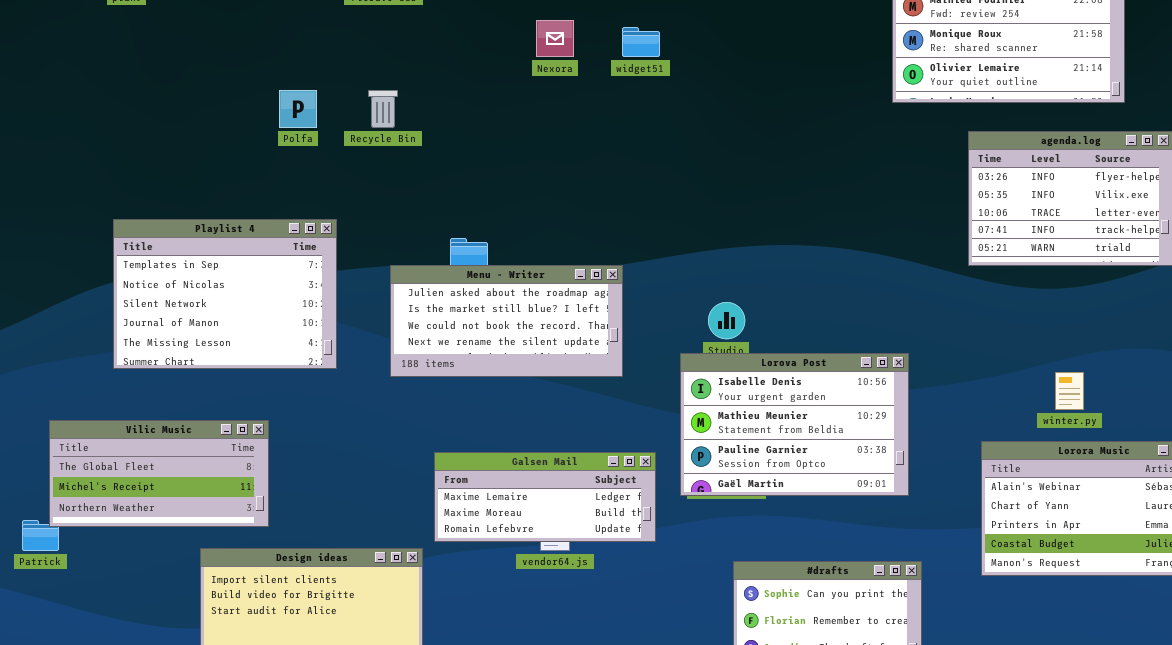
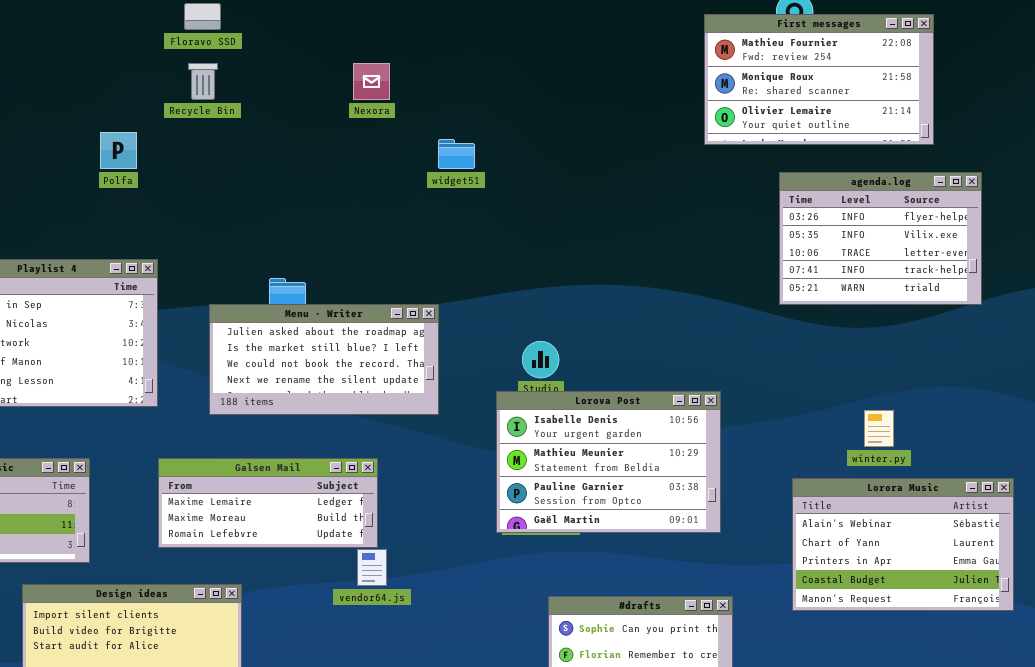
widget51: [622,27,660,57] -> [438,139,475,169], moved
Recycle Bin: [368,90,398,128] -> [188,63,218,100], moved
Galsen Mail: [434,452,656,542] -> [158,458,378,548], moved

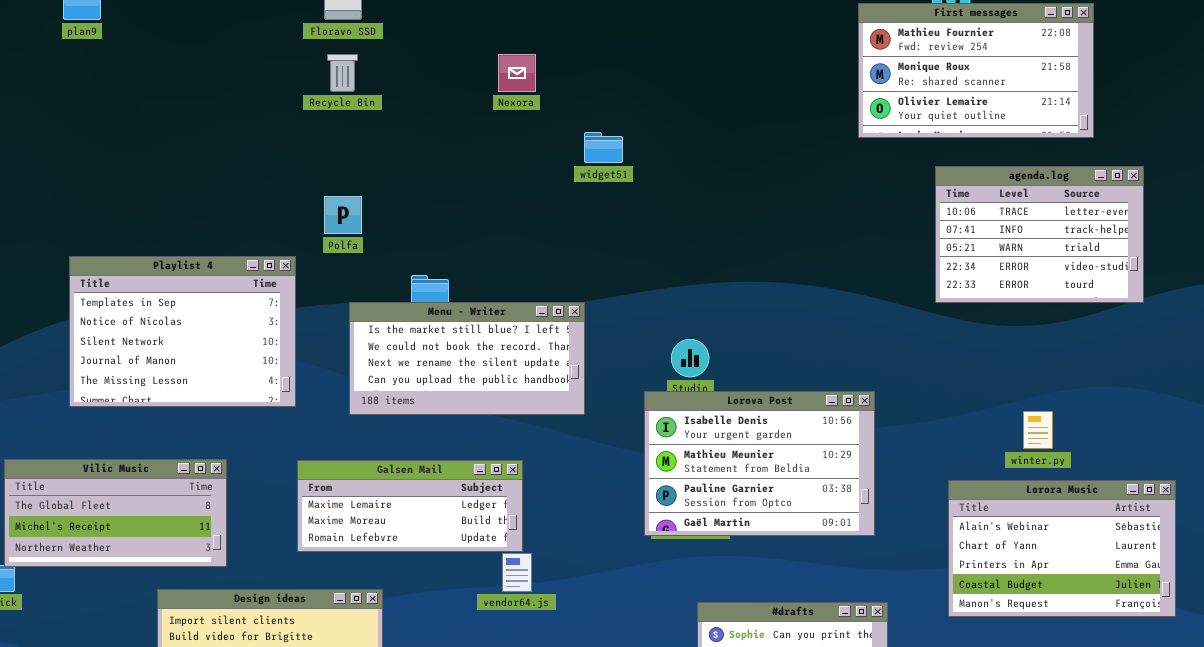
Polfa: [100,132,137,169] -> [324,196,362,234], moved
agenda.log: [779,172,982,305] -> [935,166,1144,303], scrolled down 2 rows
Menu - Writer: [209,304,439,415] -> [349,302,585,415], scrolled down 1 row

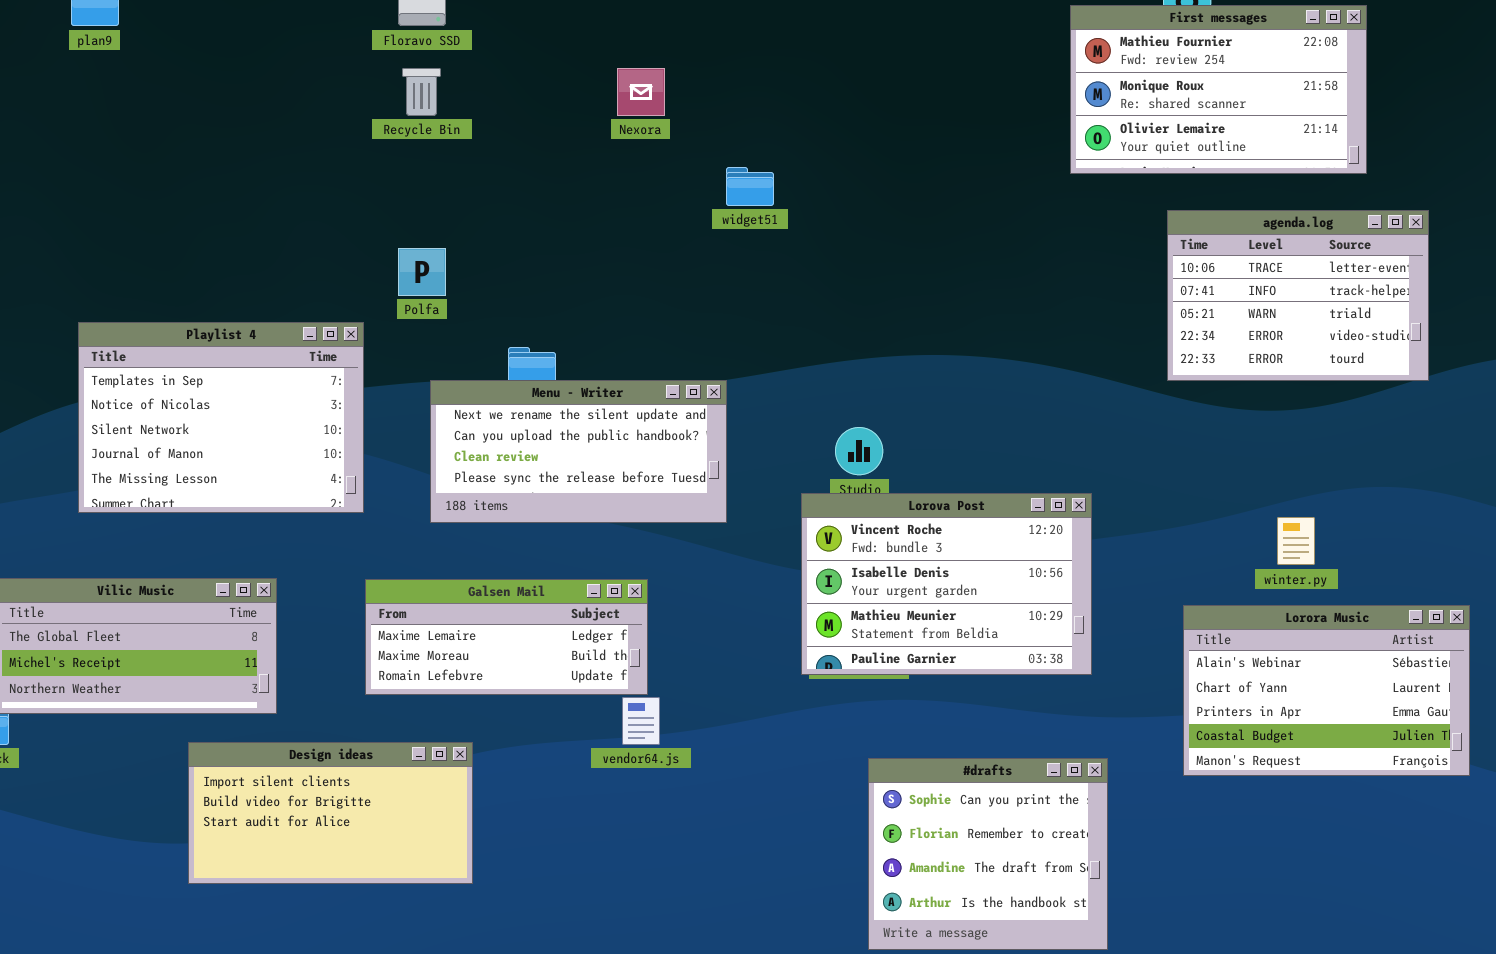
Menu - Writer: [349,302,585,415] -> [430,380,727,523], scrolled down 2 rows
Lorova Post: [644,391,875,536] -> [801,493,1092,675], scrolled up 1 row

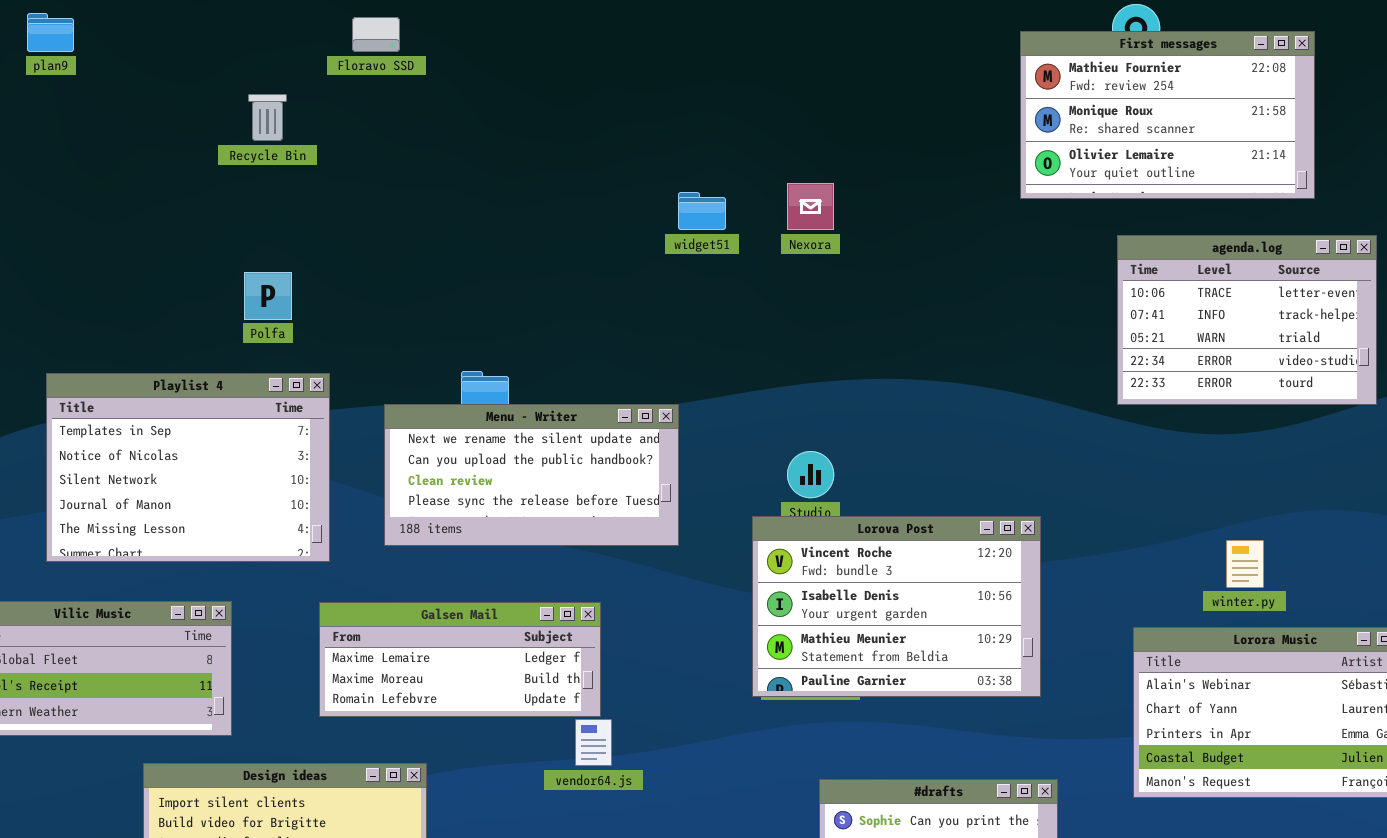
Recycle Bin: [402,68,441,116] -> [248,94,287,141], moved
Nexora: [617,68,665,116] -> [787,183,834,230], moved
Polfa: [398,248,446,296] -> [244,272,292,320], moved
Playlist 4: [78,322,364,513] -> [46,373,330,562], moved

